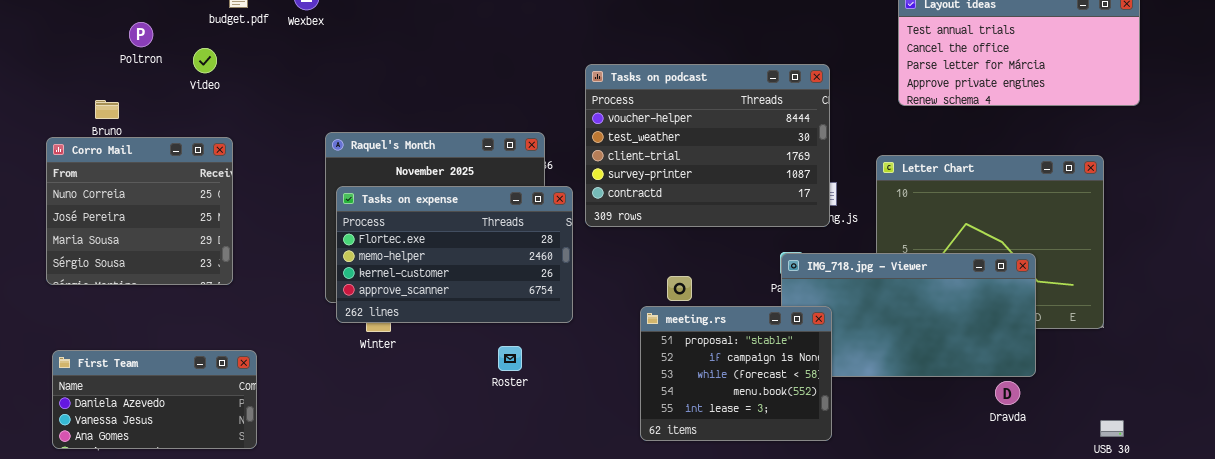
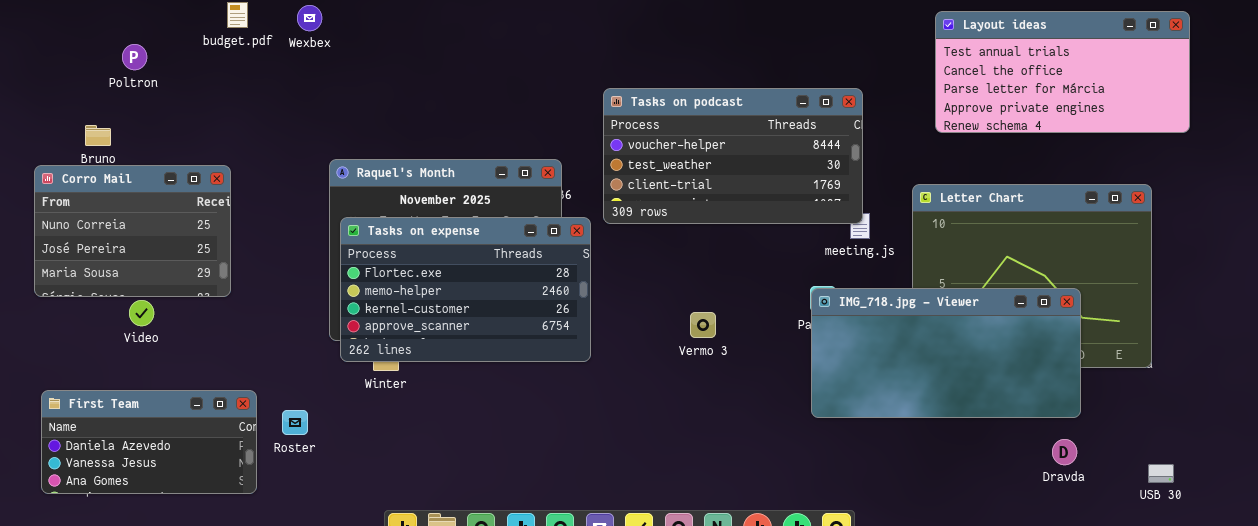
Video: [193,48,217,73] -> [129,300,154,326], moved
Tasks on podcast: [585,64,830,227] -> [603,88,863,224], resized
Corro Mail: [46,137,233,285] -> [34,165,231,297], resized
meeting.rs: [640,306,832,441] -> none, closed
Roster: [498,346,522,371] -> [282,410,308,435], moved
Dravda: [995,381,1020,405] -> [1052,439,1077,465], moved

